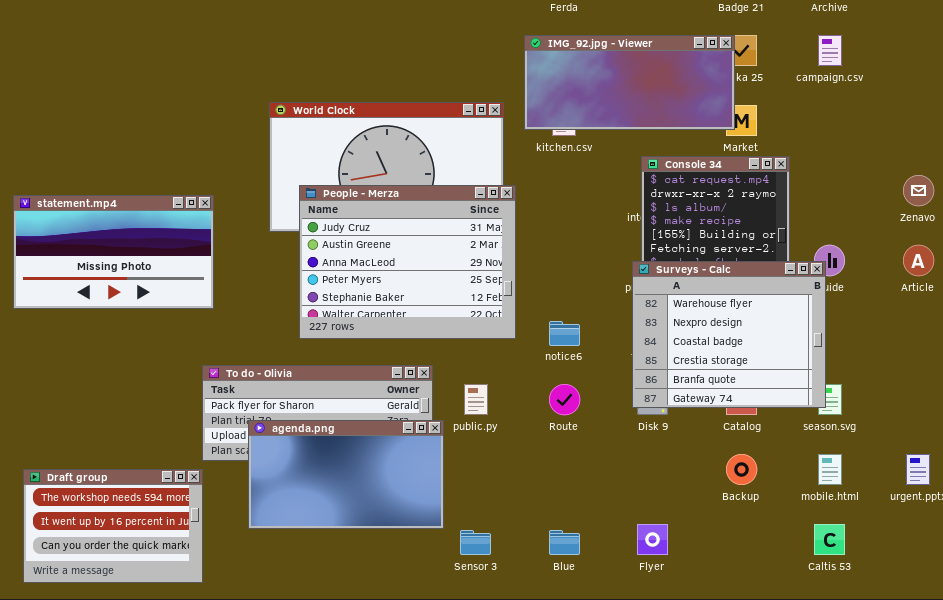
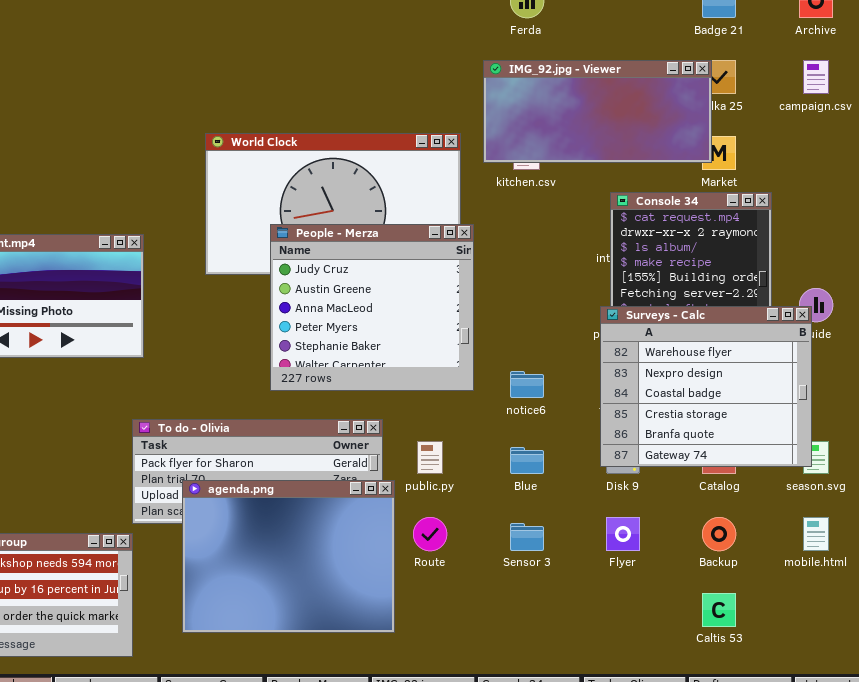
People - Merza: [299,185,516,339] -> [270,224,474,391], resized
Route: [549,384,580,415] -> [413,517,447,551], moved
agenda.png: [248,420,444,529] -> [182,480,395,633], resized
Flyer: [637,524,668,555] -> [606,517,640,551], moved
Caltis 53: [814,524,845,555] -> [702,593,736,627], moved
Sensor 3: [460,530,491,555] -> [510,523,544,551], moved
Blue: [549,530,580,555] -> [510,447,544,474], moved

